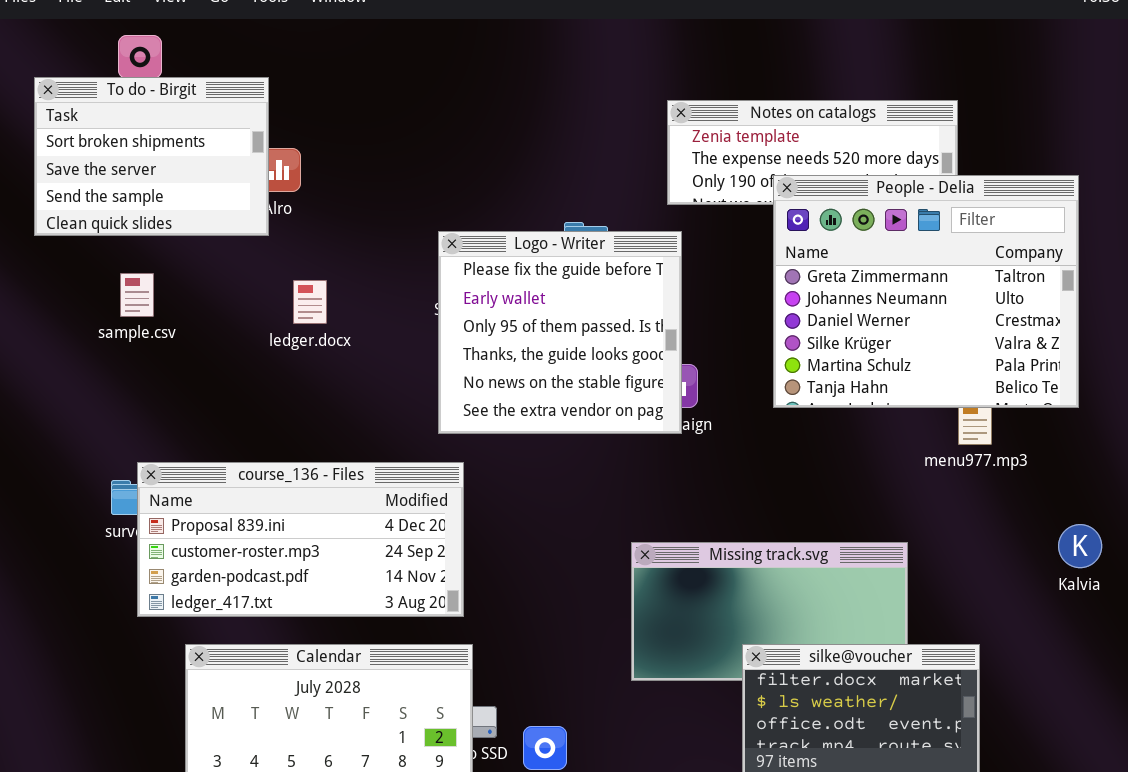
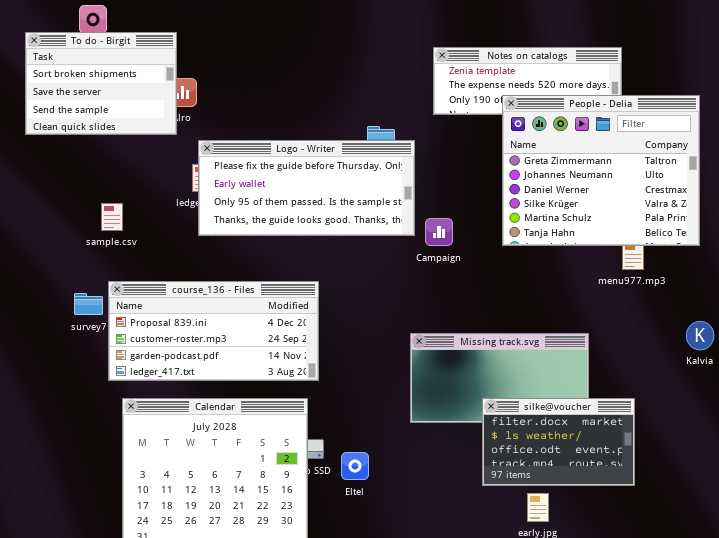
Logo - Writer: [438,231,682,434] -> [198,140,415,236], moved, resized
sample.csv: [120,273,154,317] -> [101,203,123,231], moved
course_136 - Files: [137,462,464,617] -> [108,281,319,381], moved

